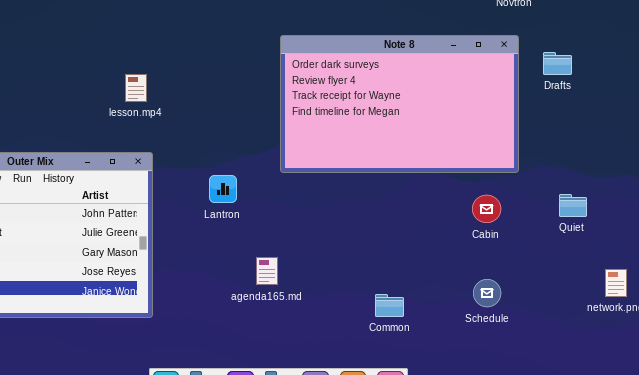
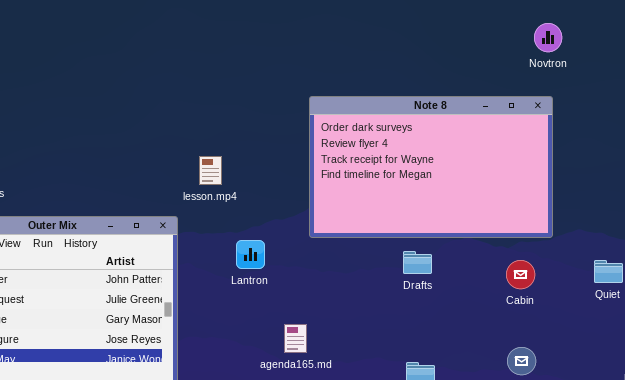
Drafts: [543,52,572,75] -> [403,251,432,274], moved
lesson.mp4: [125,74,147,102] -> [199,156,222,185], moved

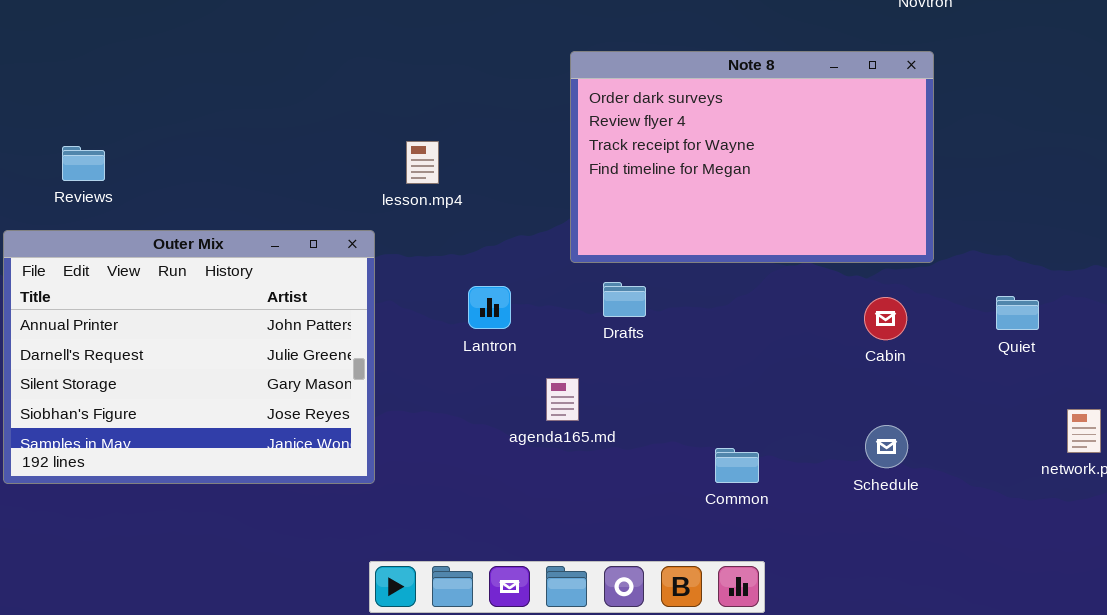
Lantron: [236,240,265,269] -> [468,286,511,329], moved
Drafts: [403,251,432,274] -> [603,282,646,317], moved
agenda165.md: [284,324,307,353] -> [546,378,579,421], moved

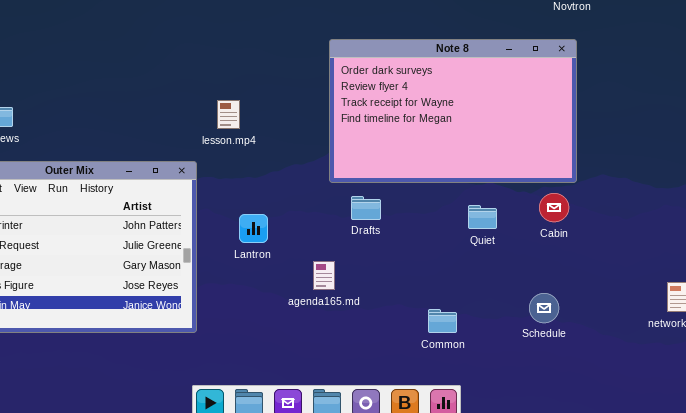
Lantron: [468,286,511,329] -> [239,214,268,243], moved
Quiet: [996,296,1039,330] -> [468,205,497,229], moved
Cabin: [864,297,907,340] -> [539,193,569,222], moved

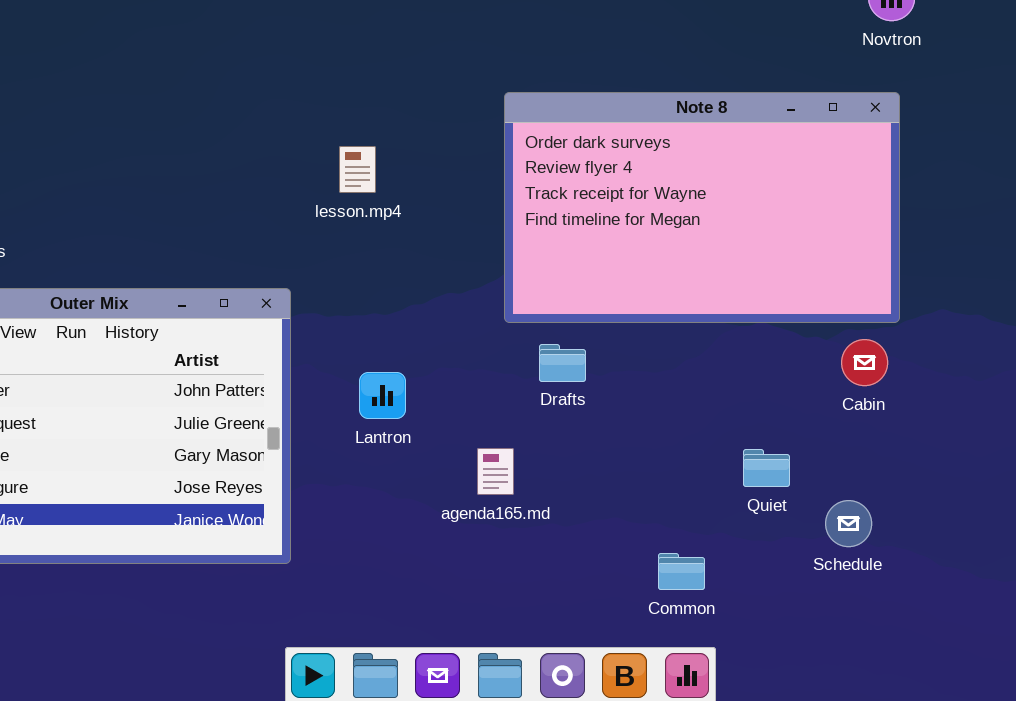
lesson.mp4: [217,100,240,129] -> [339,146,376,193], moved
Quiet: [468,205,497,229] -> [743,449,790,487], moved
Common: [428,309,457,333] -> [658,553,705,590], moved

